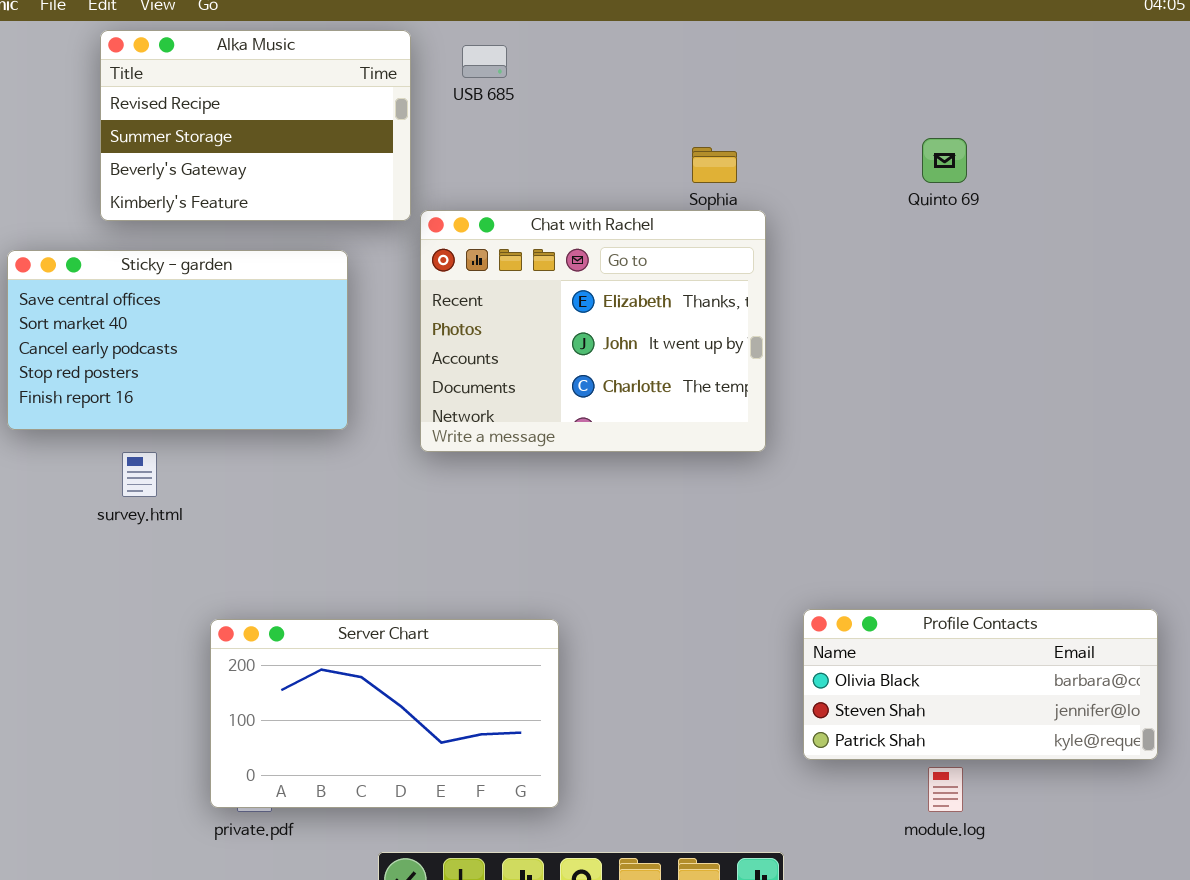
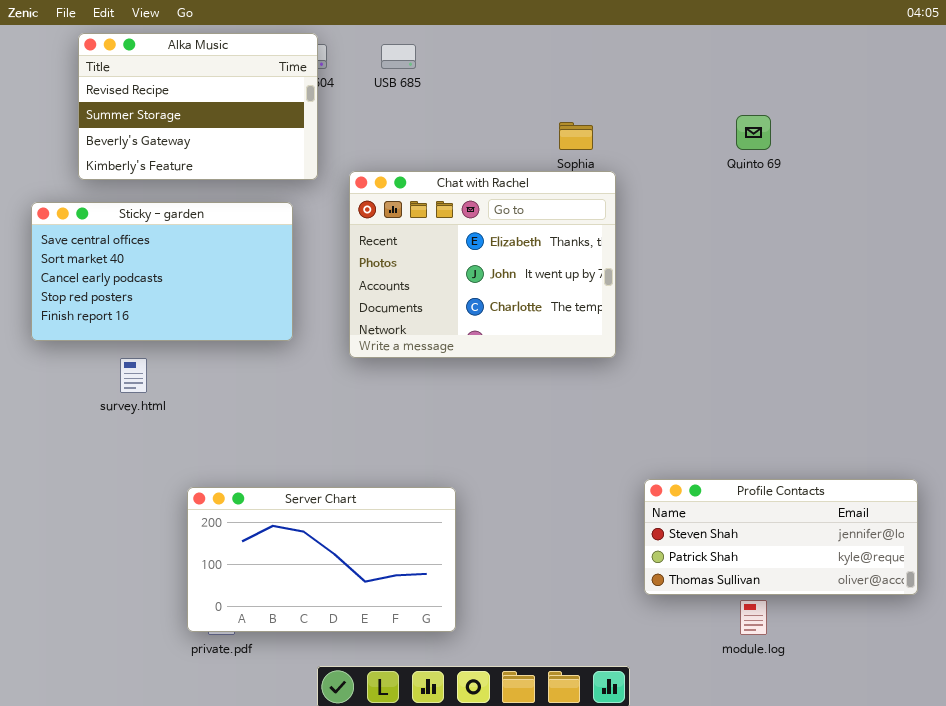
Alka Music: [100,30,411,221] -> [78,33,318,180], moved
Profile Contacts: [803,609,1158,760] -> [644,479,918,595], scrolled down 1 row

